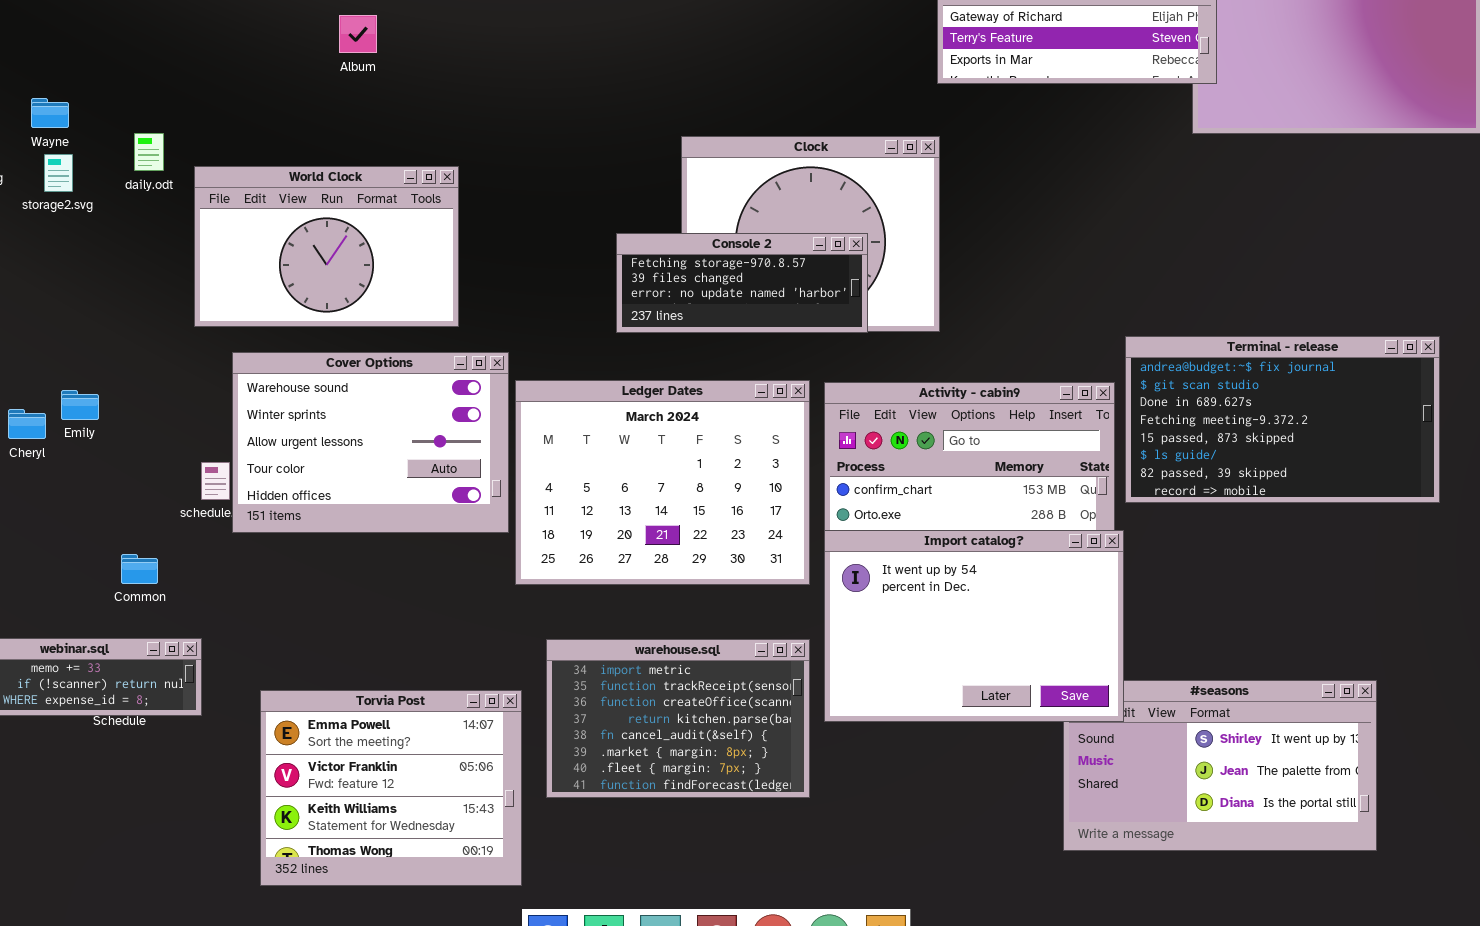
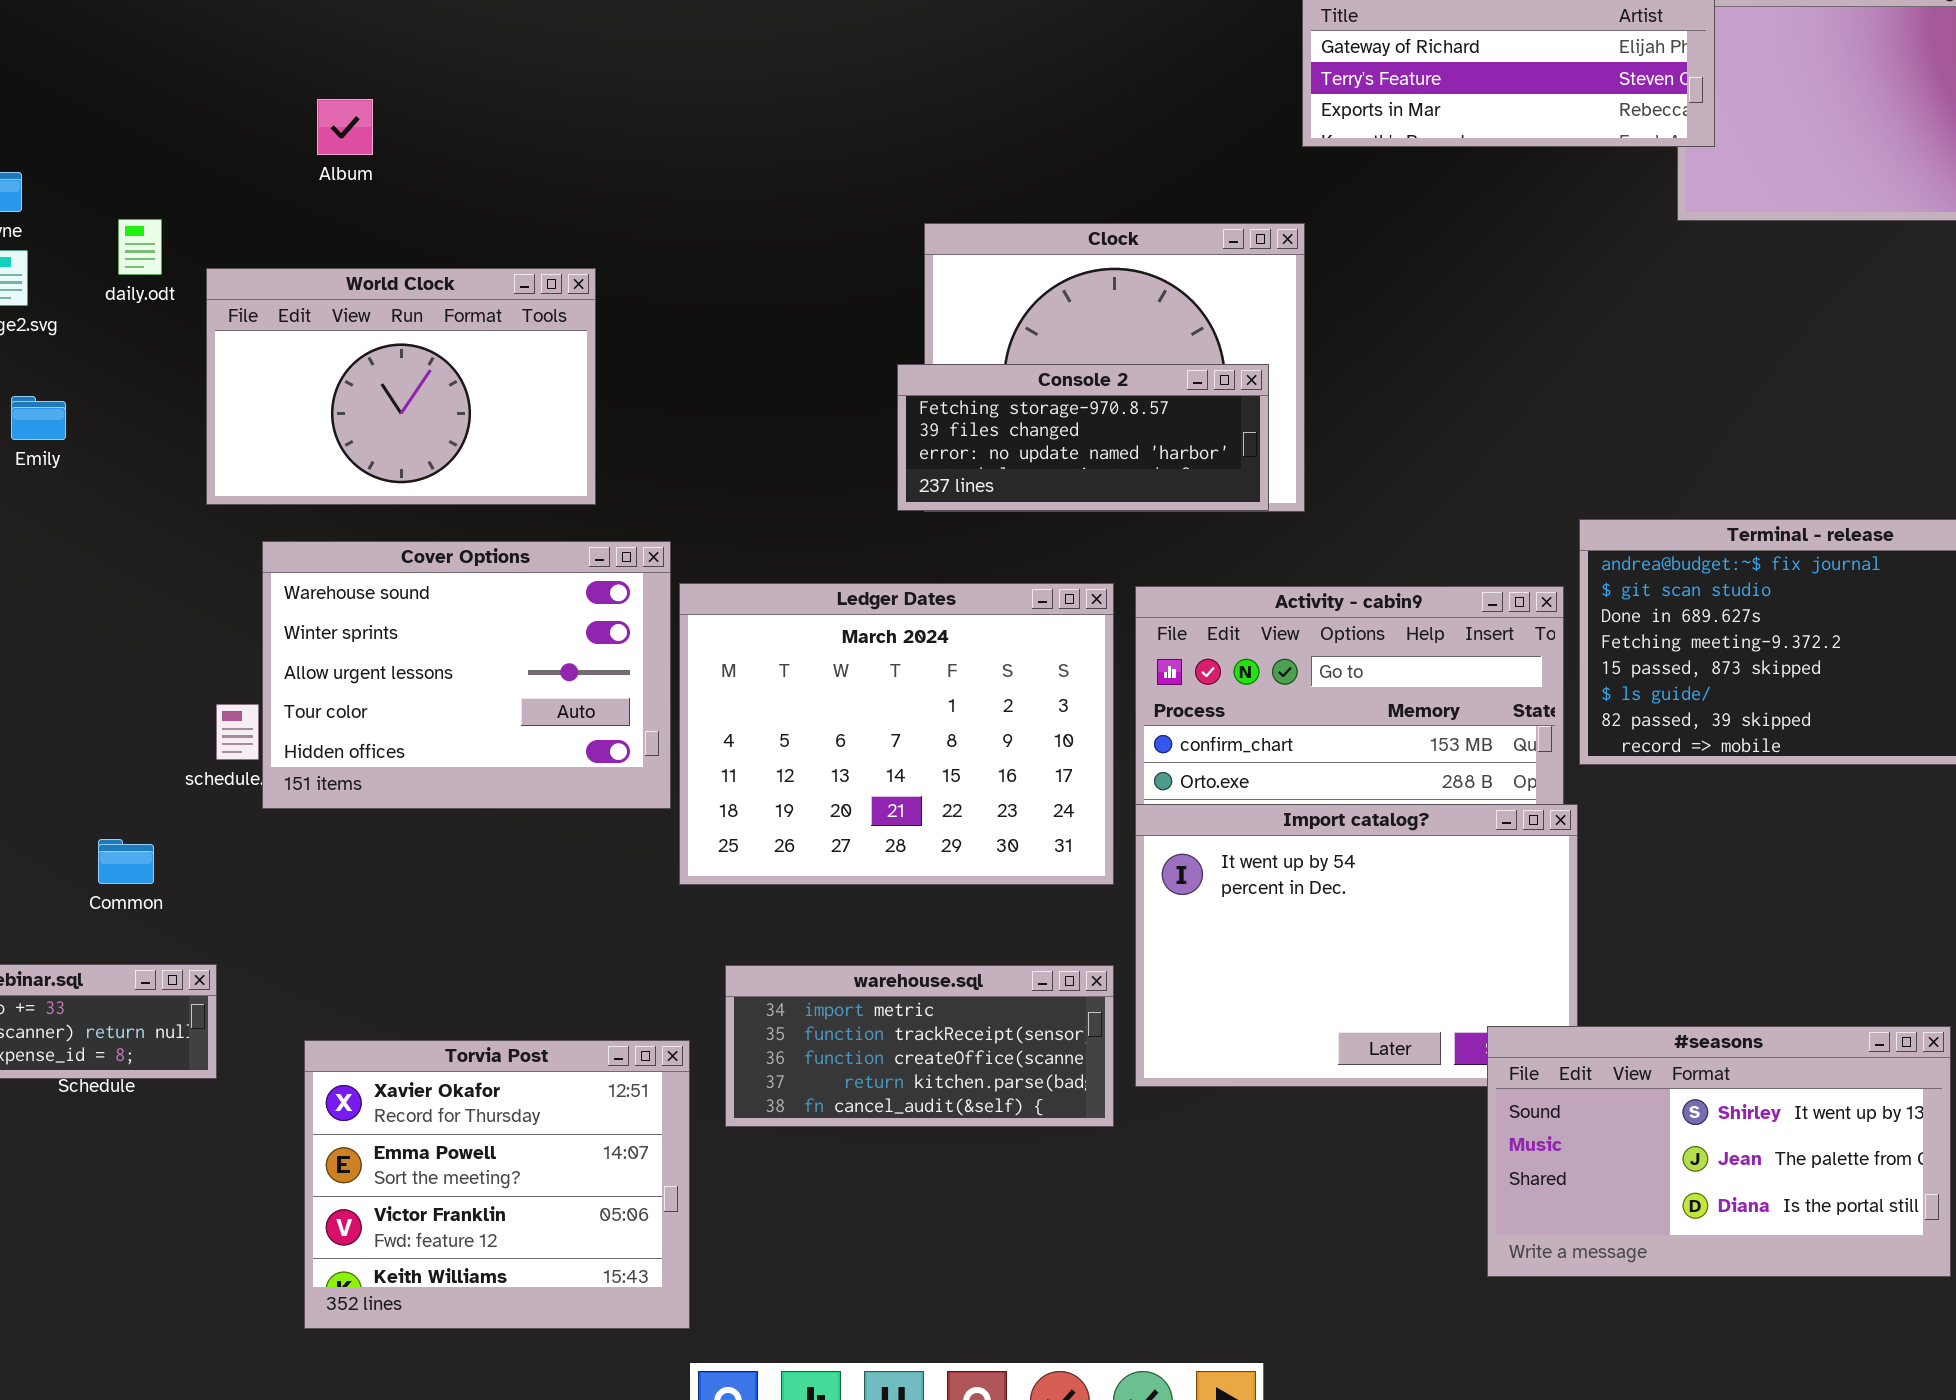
Album: [339,15,377,53] -> [317,99,373,155], moved
Console 2: [616,233,868,333] -> [897,364,1269,511], moved
Emily: [61,390,99,420] -> [11,396,66,440], moved
warehouse.sql: [546,639,810,798] -> [725,965,1114,1127], resized
#seasons: [1063,680,1377,851] -> [1487,1026,1951,1277], raised
Torvia Post: [260,690,522,886] -> [304,1040,690,1329], scrolled up 1 row

